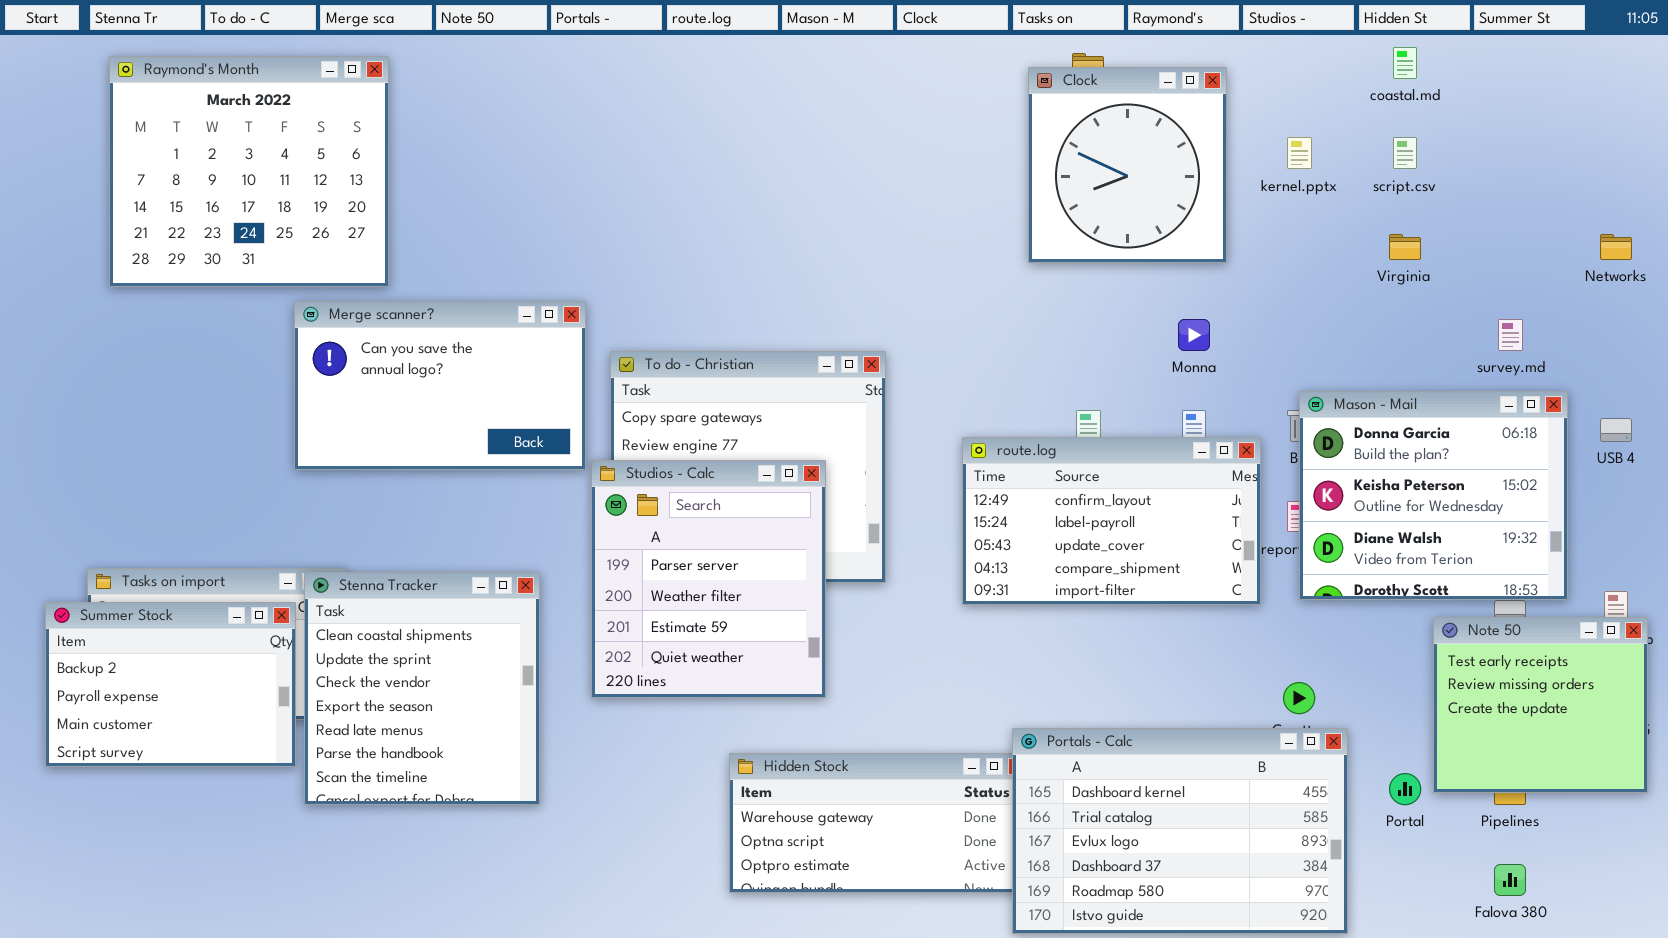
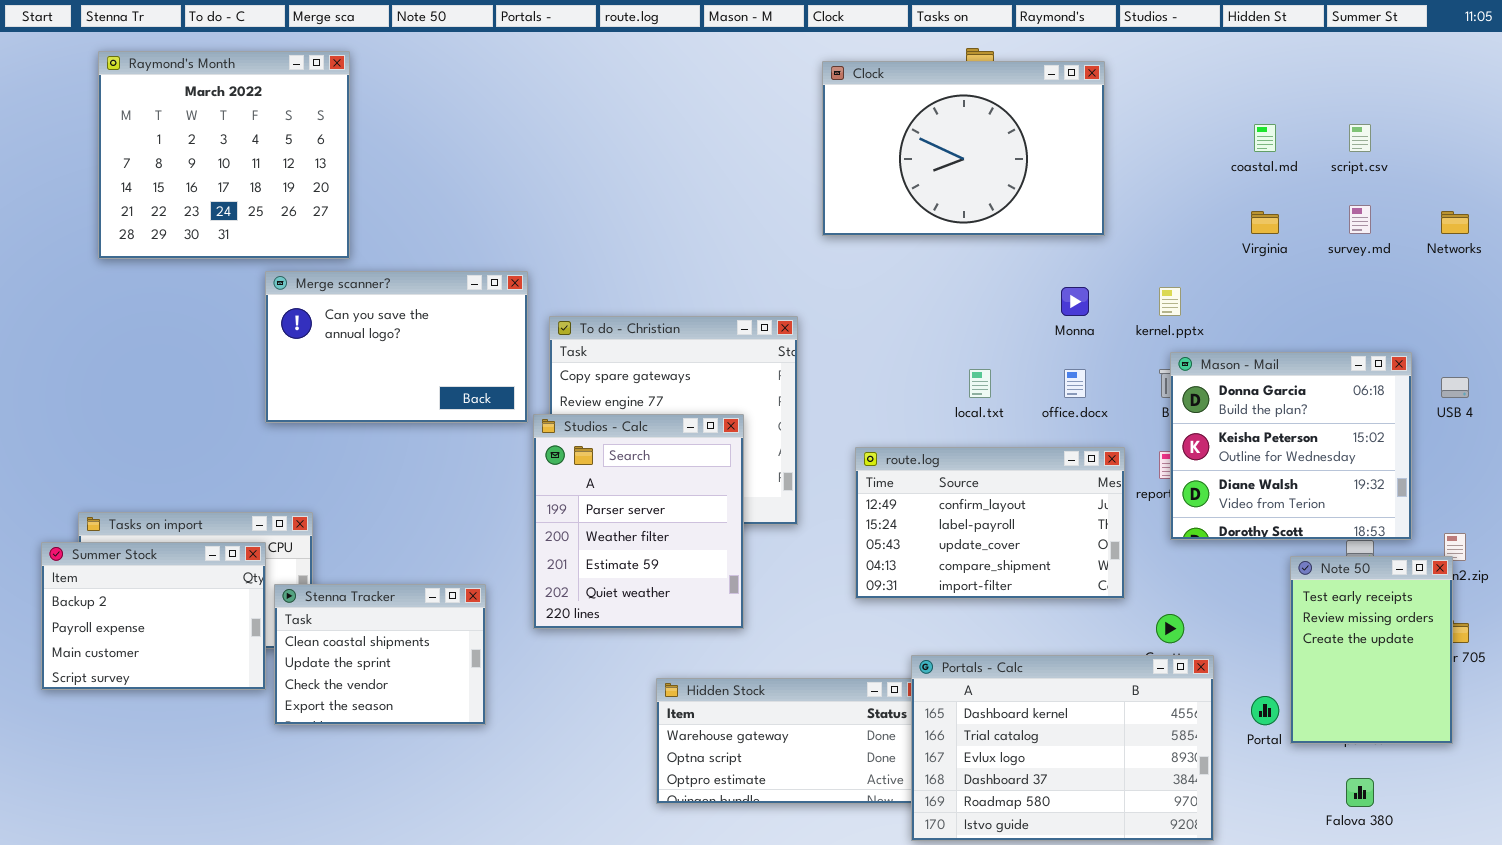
coastal.md: [1393,47,1417,79] -> [1254,124,1276,152], moved
Clock: [1028,67,1227,263] -> [822,61,1105,236], resized
kernel.pptx: [1287,137,1312,169] -> [1159,287,1181,316], moved
script.csv: [1393,137,1417,169] -> [1349,124,1371,152], moved
survey.md: [1498,319,1523,351] -> [1349,205,1371,234], moved
route.log: [962,437,1261,605] -> [855,447,1125,599], moved
Stenna Tracker: [304,572,540,805] -> [274,584,486,725], resized
Note 50: [1433,617,1648,793] -> [1290,556,1453,744], resized

